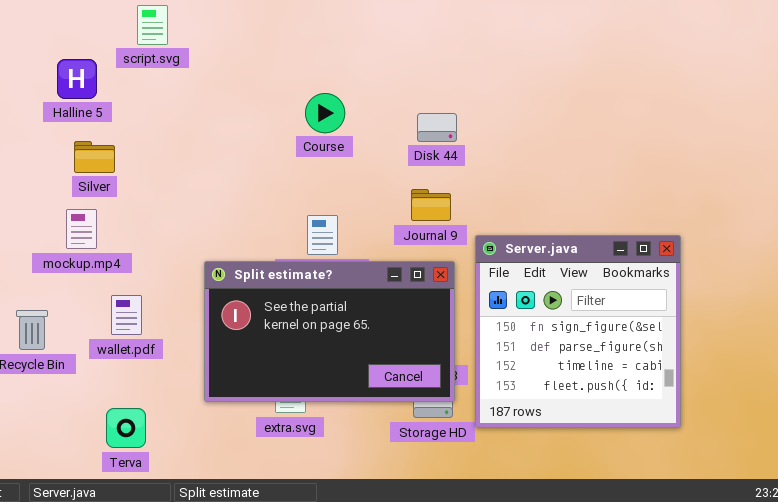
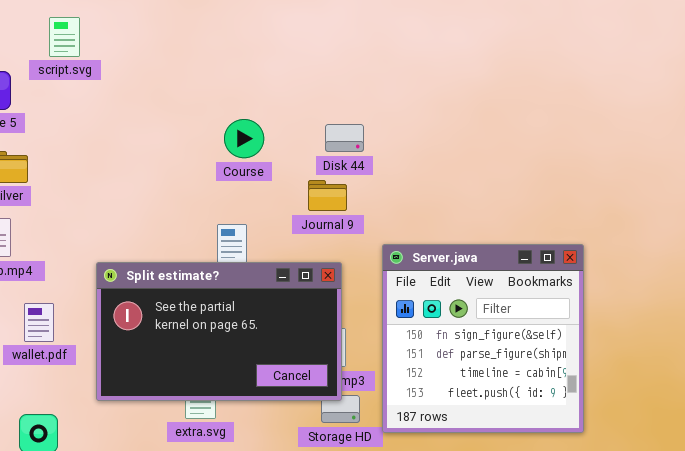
Course: [305,93,345,133] -> [224,119,264,158], moved
Journal 9: [411,189,451,221] -> [308,180,347,211], moved
Split estimate?: [204,261,455,402] -> [96,262,342,401], moved

